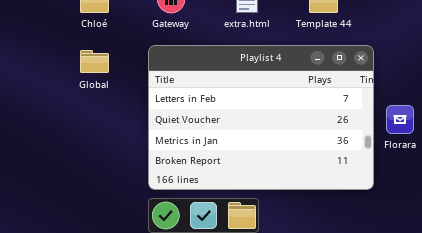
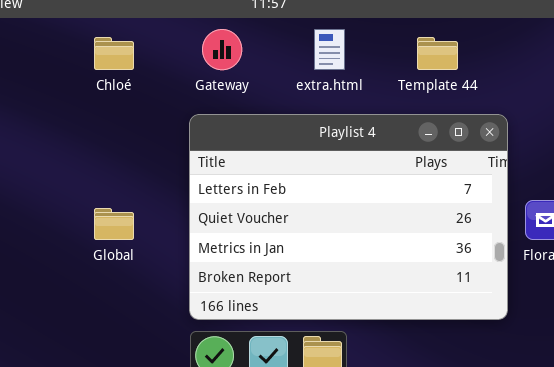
Global: [80,50,109,73] -> [94,208,134,240], moved

